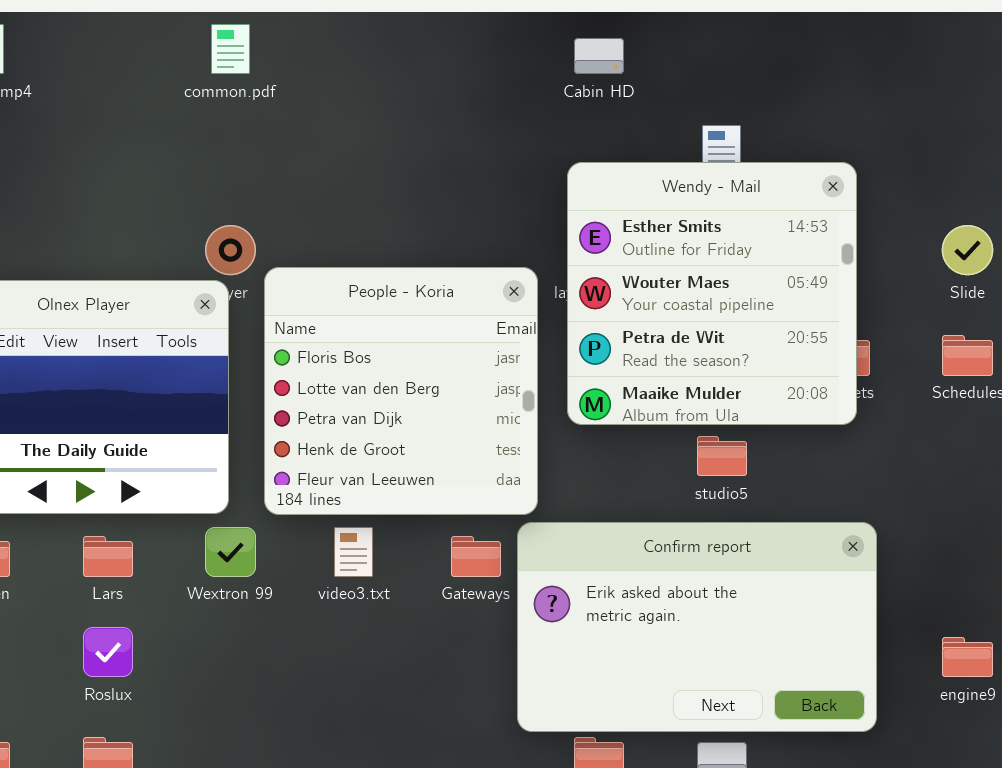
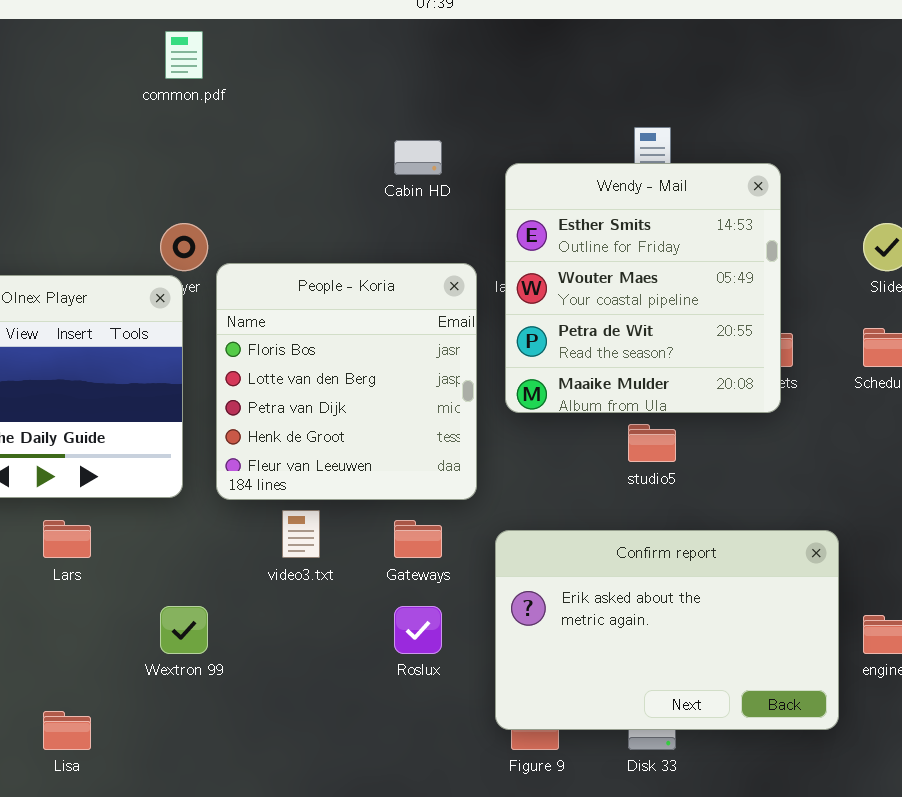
Cabin HD: [574,38,624,74] -> [394,140,442,175], moved
Confirm report: [517,522,877,732] -> [495,530,839,730], moved
Wextron 99: [205,527,256,577] -> [160,606,208,654], moved
Roslux: [83,627,133,677] -> [394,606,442,654], moved

